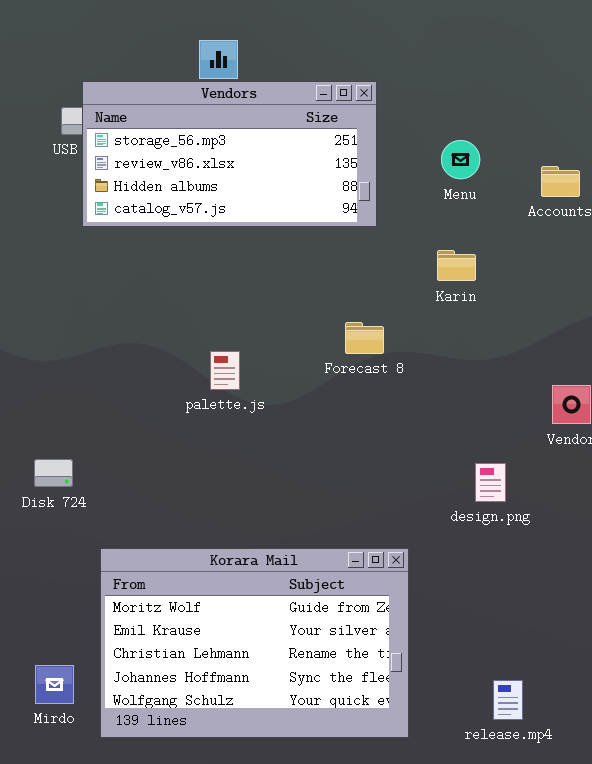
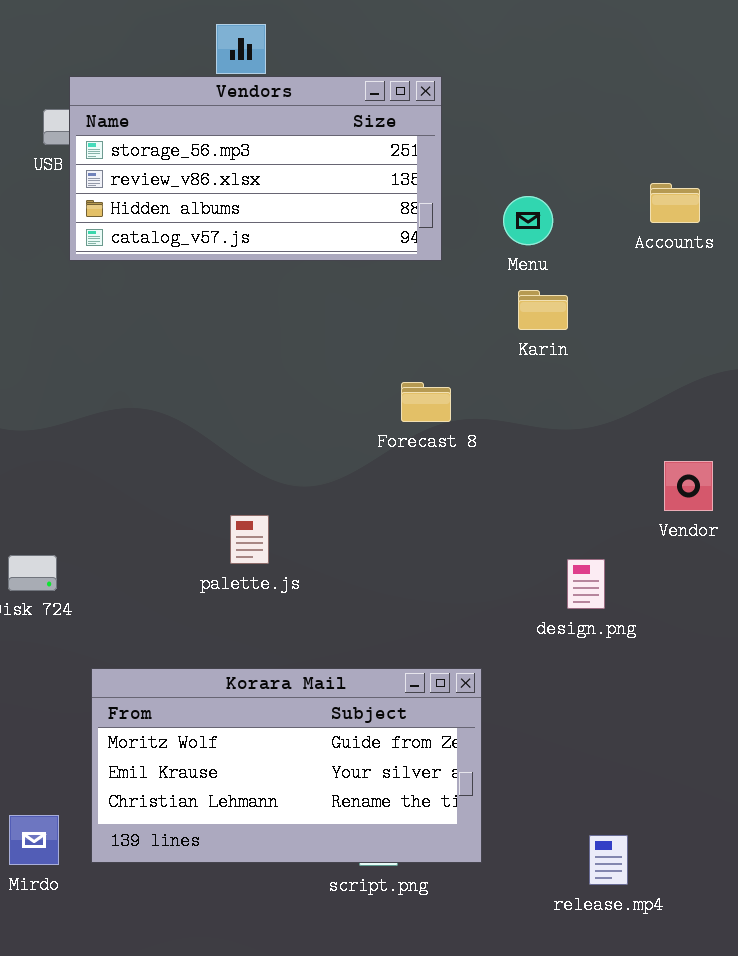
Menu: [441,140,480,179] -> [503,196,553,245], moved
palette.js: [210,351,240,390] -> [230,515,269,564], moved
Korara Mail: [100,548,409,738] -> [91,668,482,863], resized

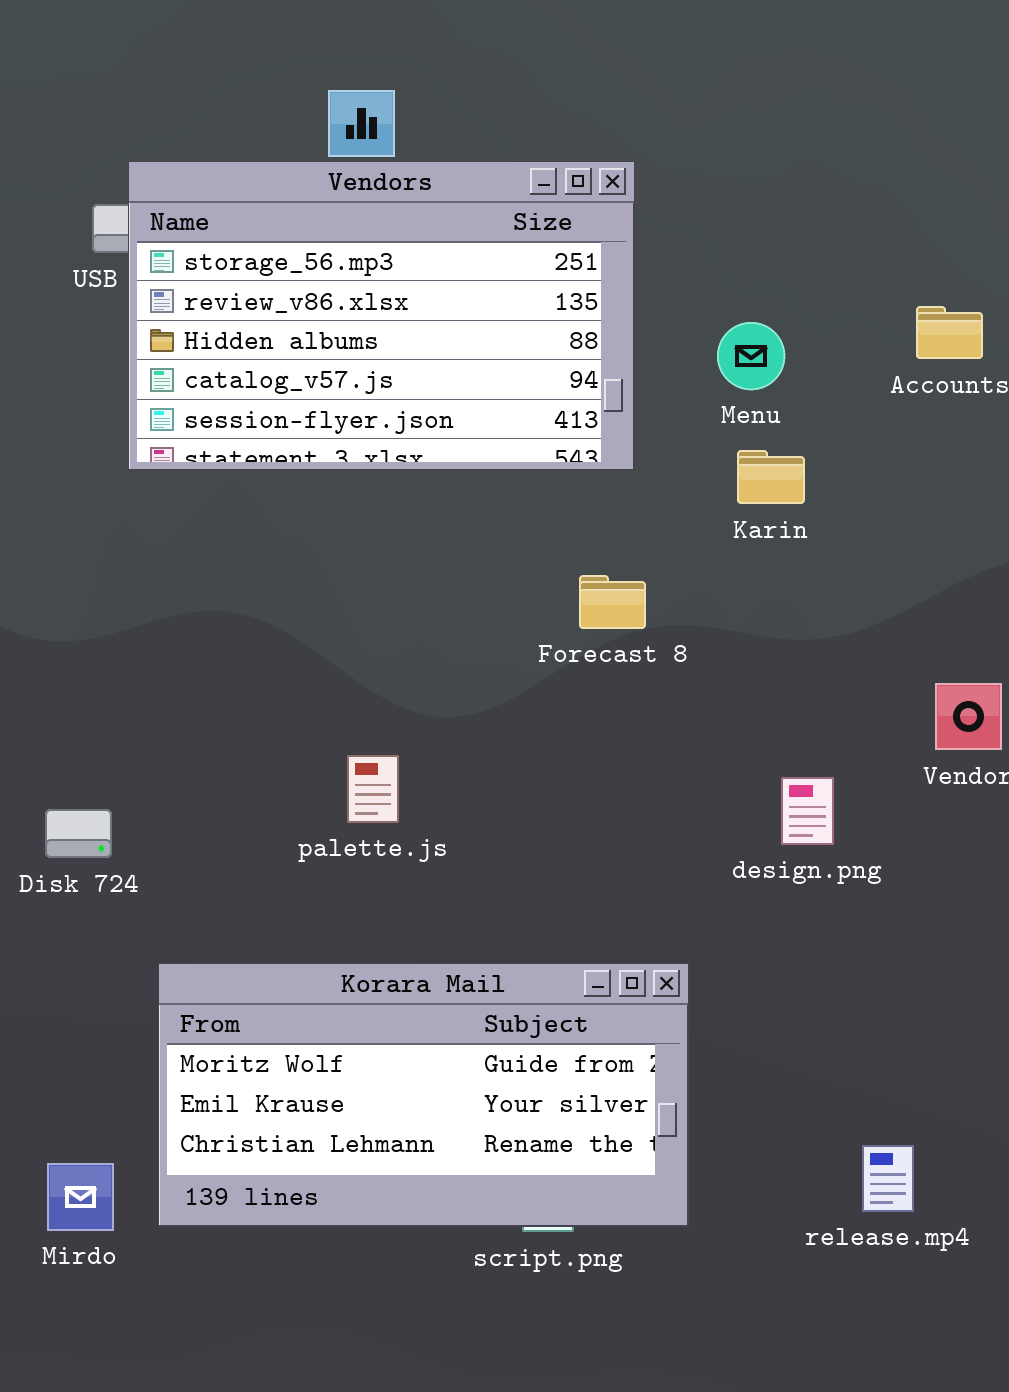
Vendors: [69,76,442,261] -> [128,161,635,471], resized
design.png: [567,559,605,609] -> [781,777,834,845], moved
release.mp4: [589,835,628,885] -> [862,1145,914,1212], moved

